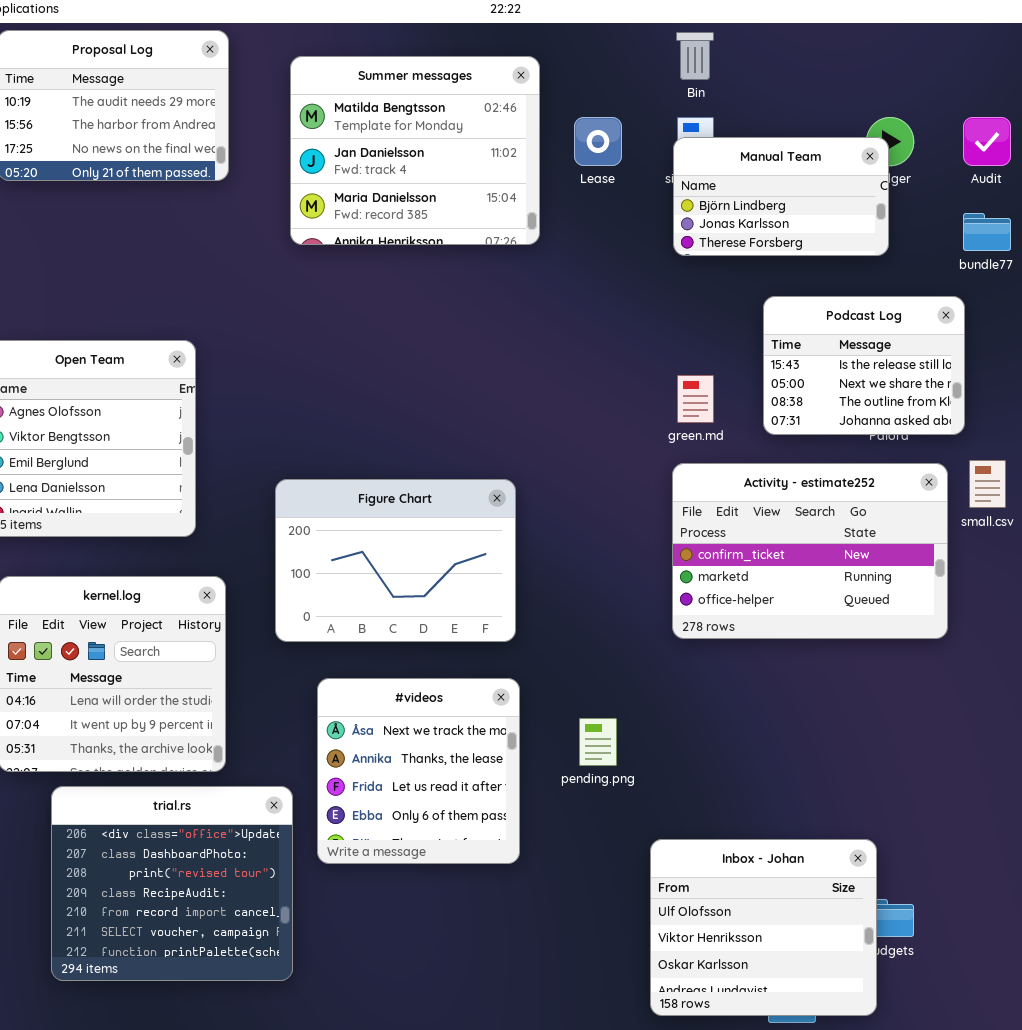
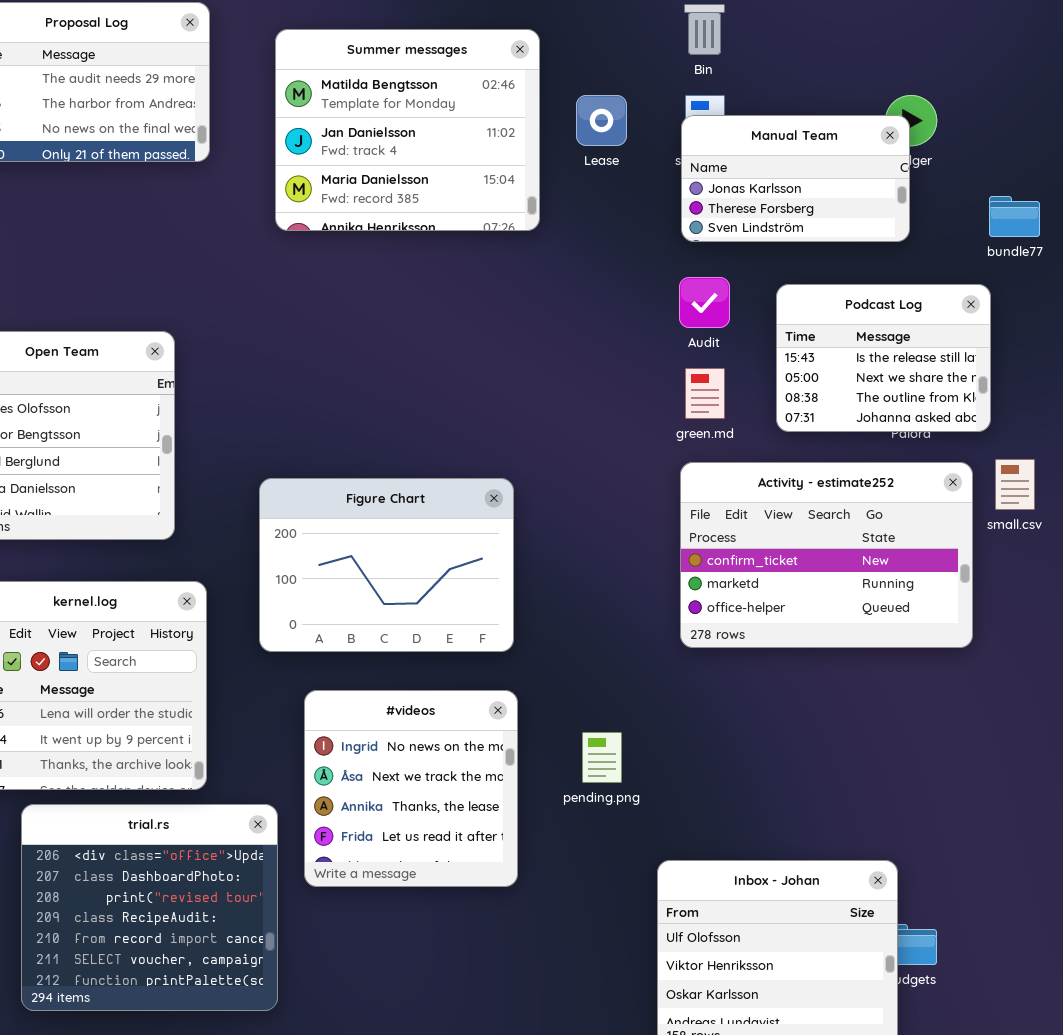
Audit: [963,117,1011,166] -> [679,277,730,328], moved
Manual Team: [673,137,889,256] -> [681,115,910,242], scrolled down 1 row
#videos: [317,678,520,864] -> [304,690,518,887], scrolled up 1 row

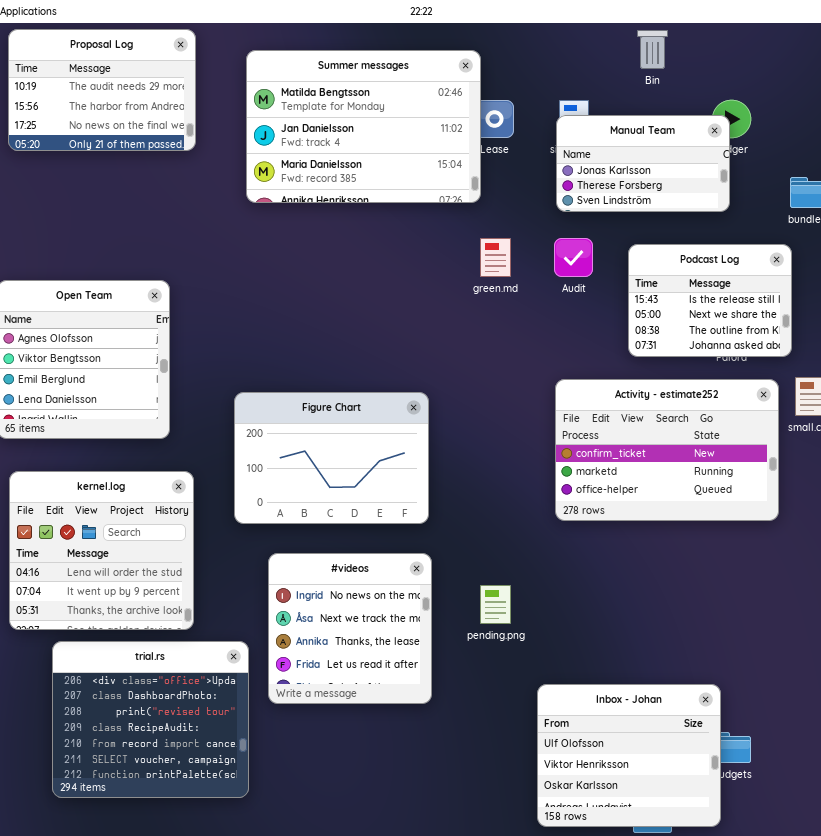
Bin: [684,4,725,55] -> [637,30,668,69], moved
Summer messages: [275,29,540,231] -> [246,50,481,203], resized
green.md: [685,368,725,419] -> [480,238,511,277], moved

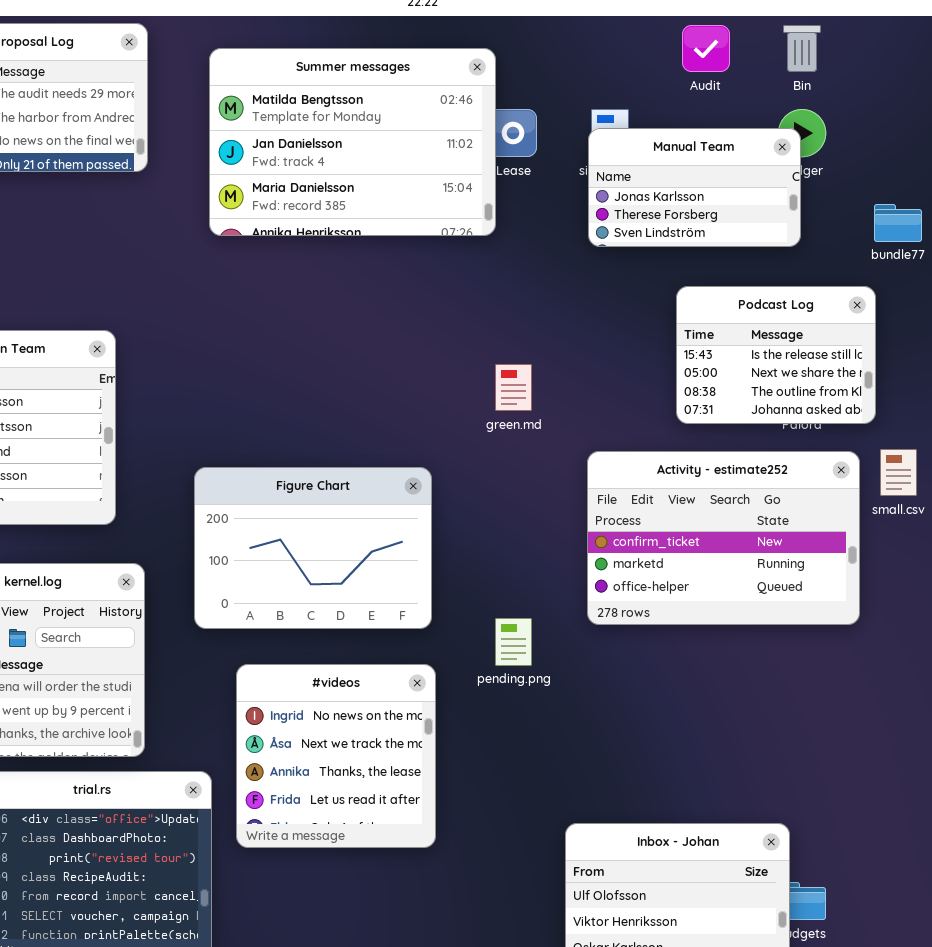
Bin: [637,30,668,69] -> [783,25,821,72], moved
green.md: [480,238,511,277] -> [495,364,532,411], moved
Audit: [554,238,593,277] -> [682,25,730,72], moved
pending.png: [480,585,511,624] -> [495,618,532,666], moved

